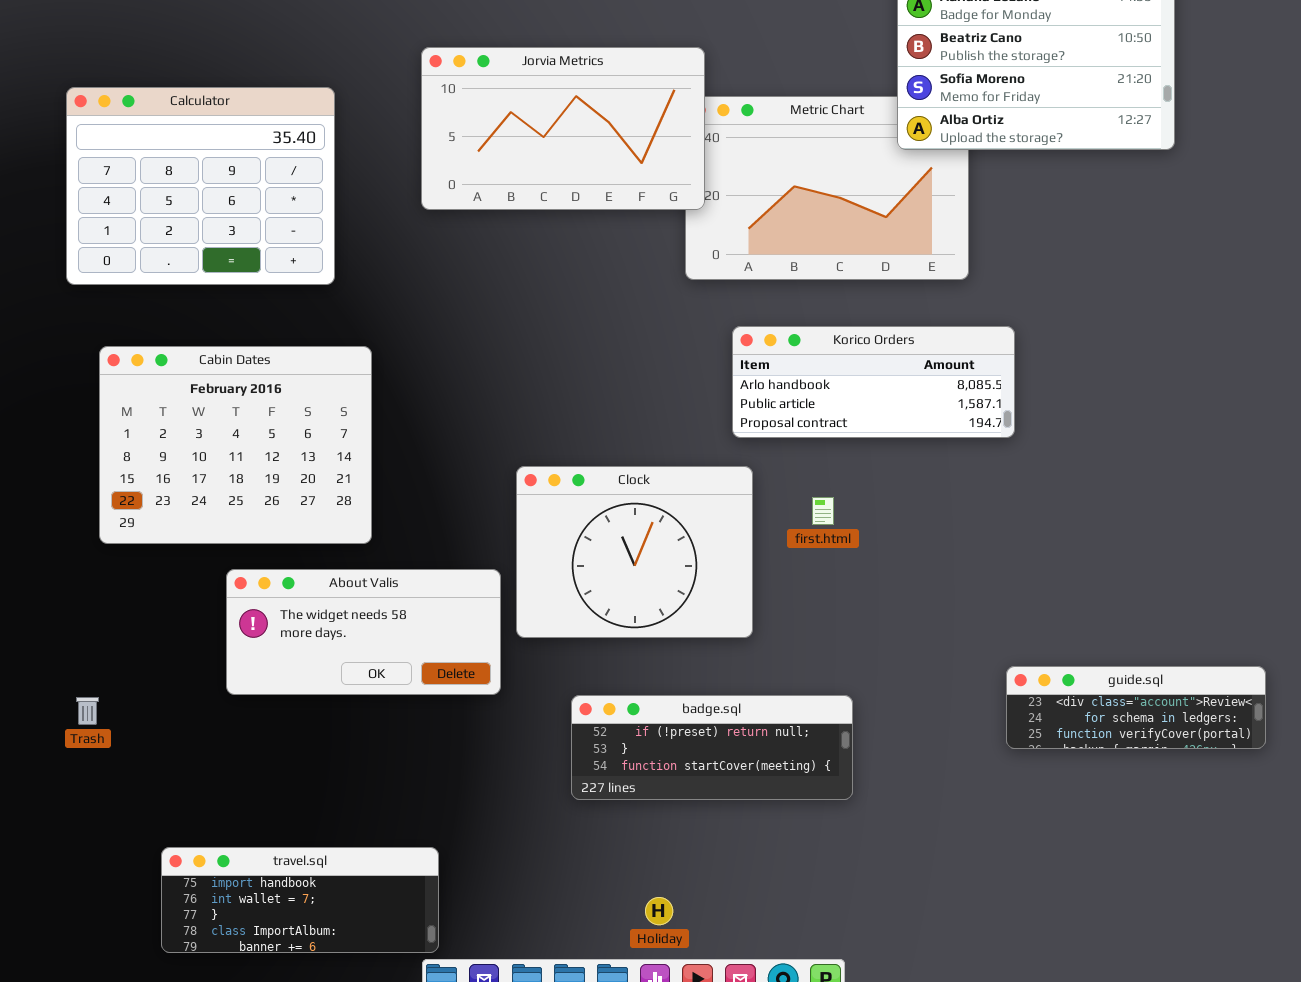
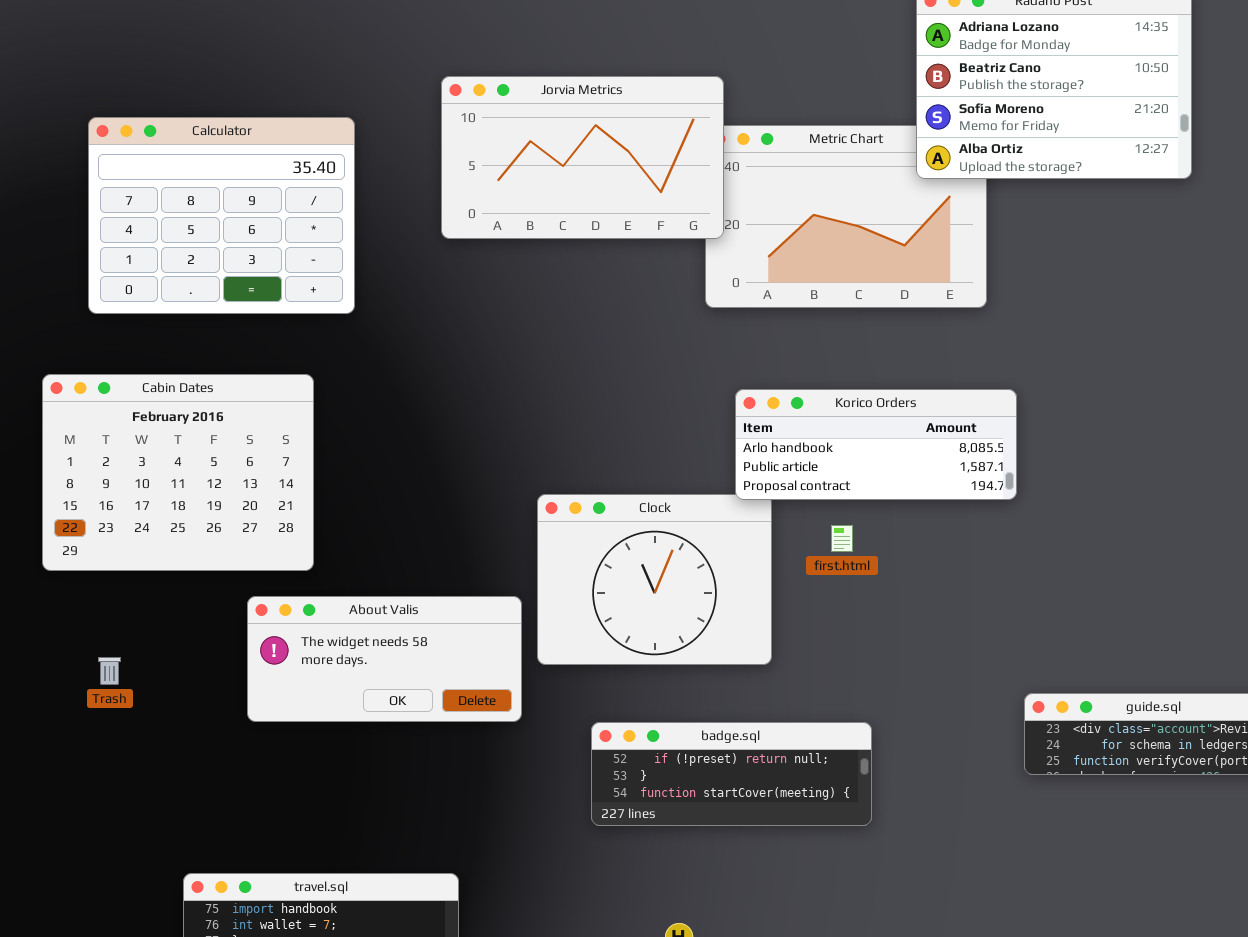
Korico Orders: [732,326,1015,438] -> [735,389,1017,500], moved
Cabin Dates: [99,346,372,544] -> [42,374,314,571], moved
Trash: [76,697,99,725] -> [98,657,121,685], moved

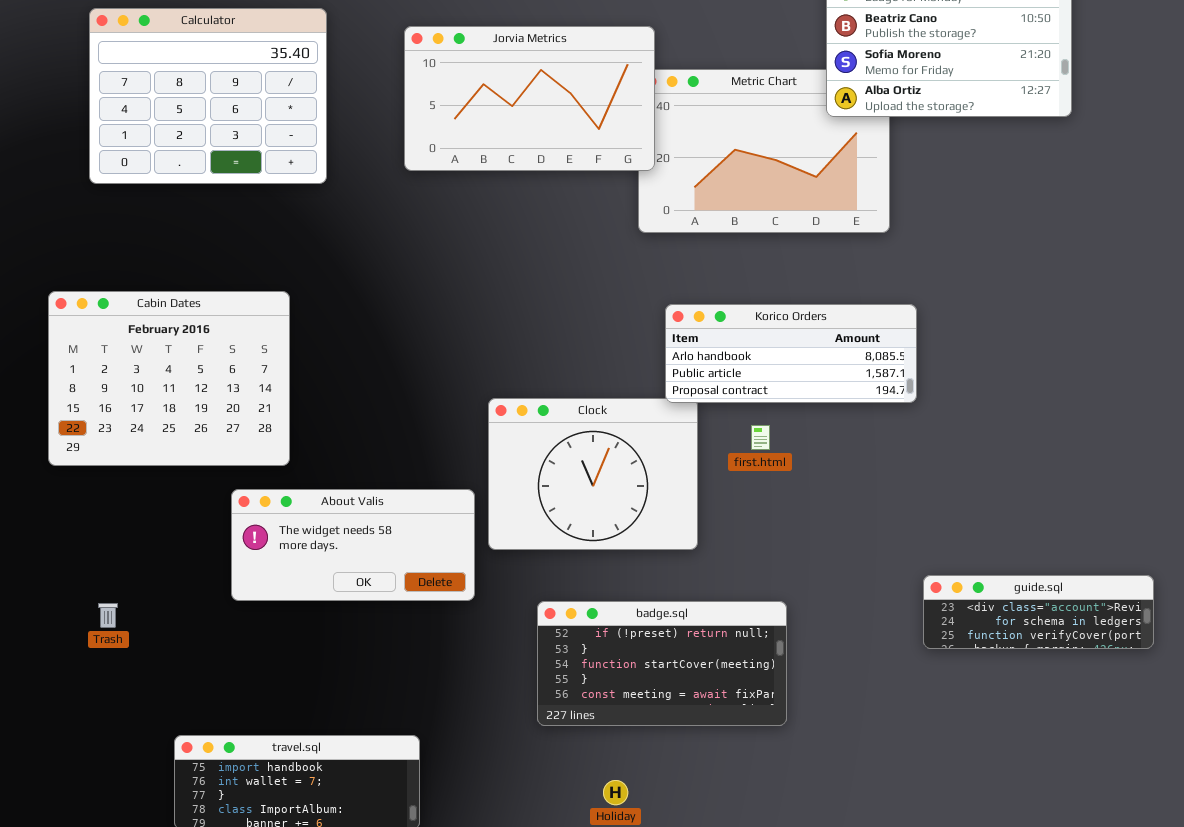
Calculator: [88,117,355,314] -> [89,8,327,184], moved
Trash: [98,657,121,685] -> [98,603,118,628], moved
badge.sql: [591,722,872,826] -> [537,601,787,726], resized

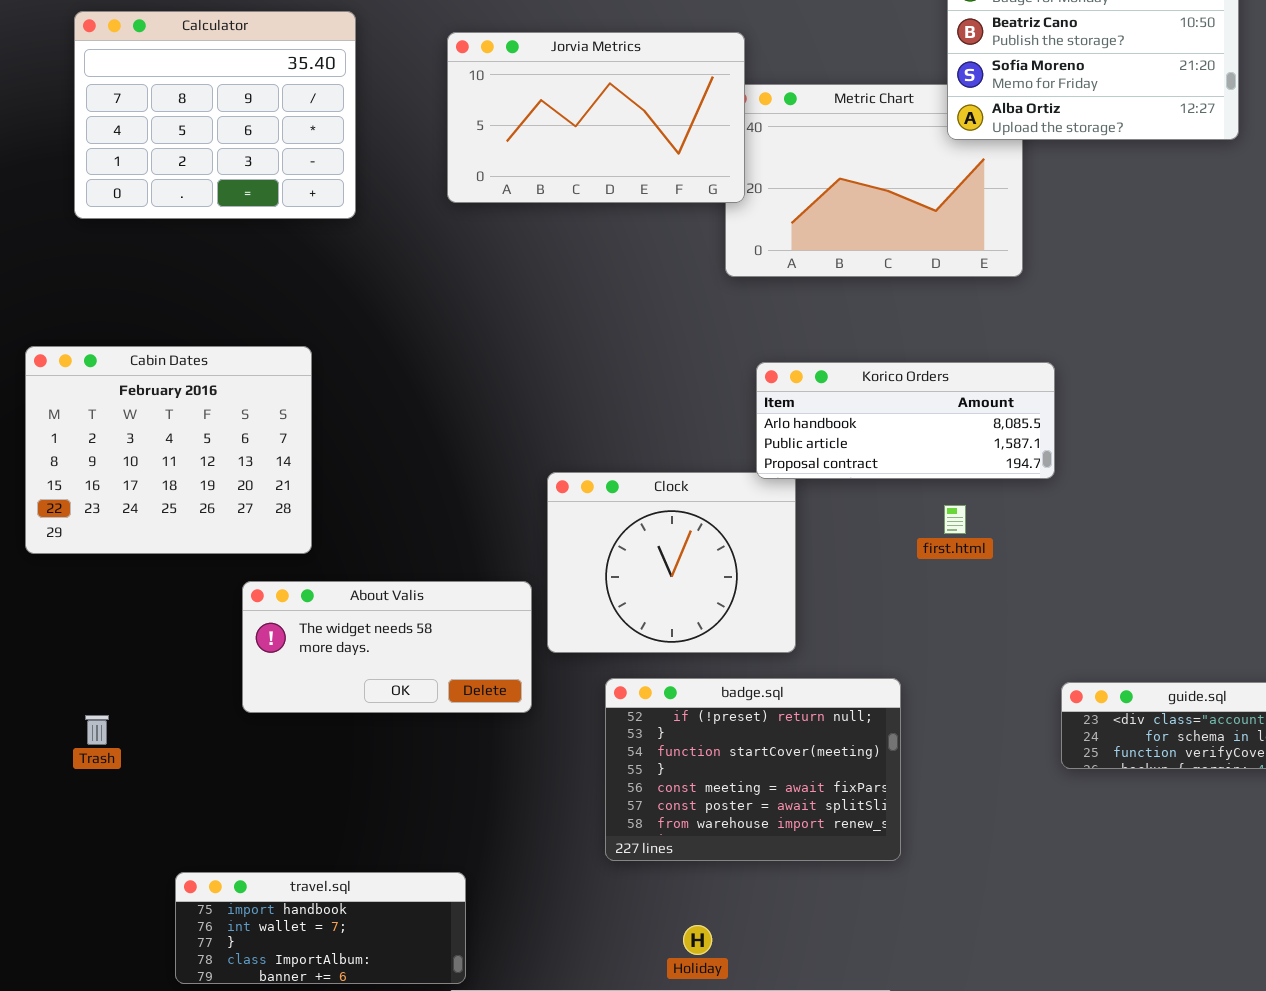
first.html: [751,425,770,450] -> [944,505,966,534], moved
badge.sql: [537,601,787,726] -> [605,678,901,861], resized

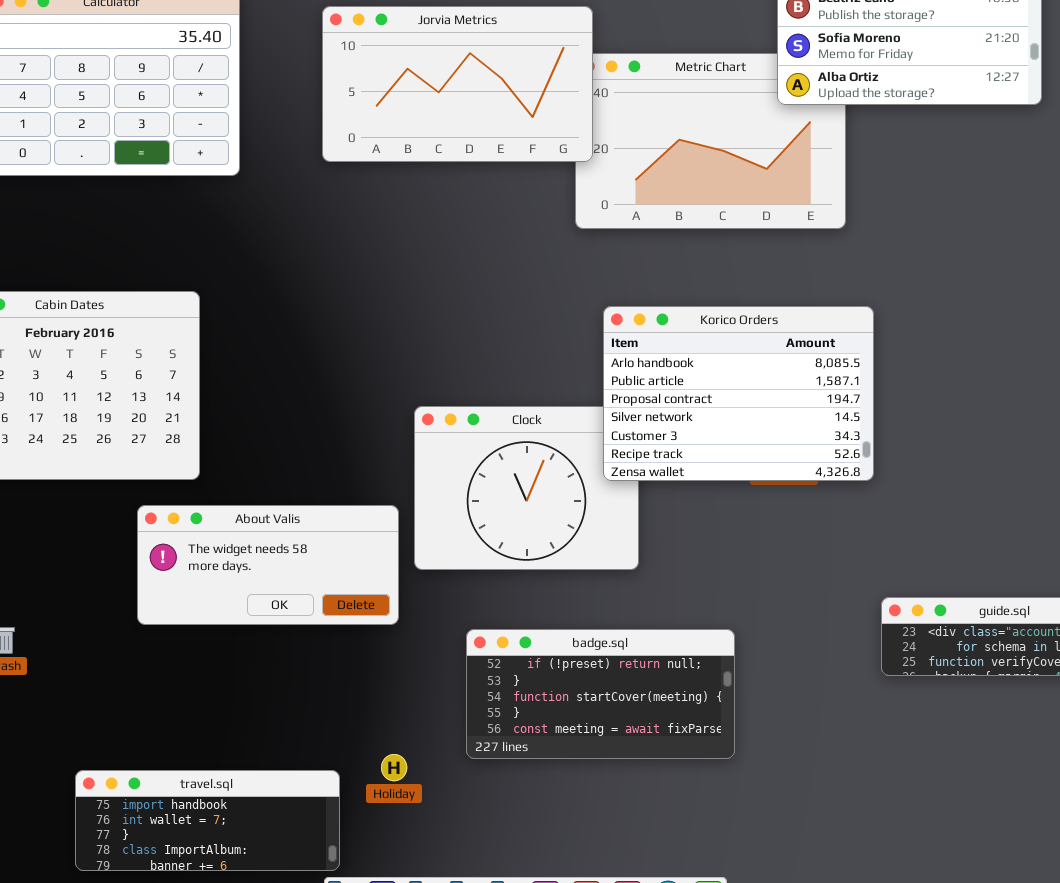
Korico Orders: [756,362,1055,479] -> [603,306,874,481], resized
badge.sql: [605,678,901,861] -> [466,629,735,759], resized
Holiday: [683,925,712,955] -> [381,754,407,781], moved

